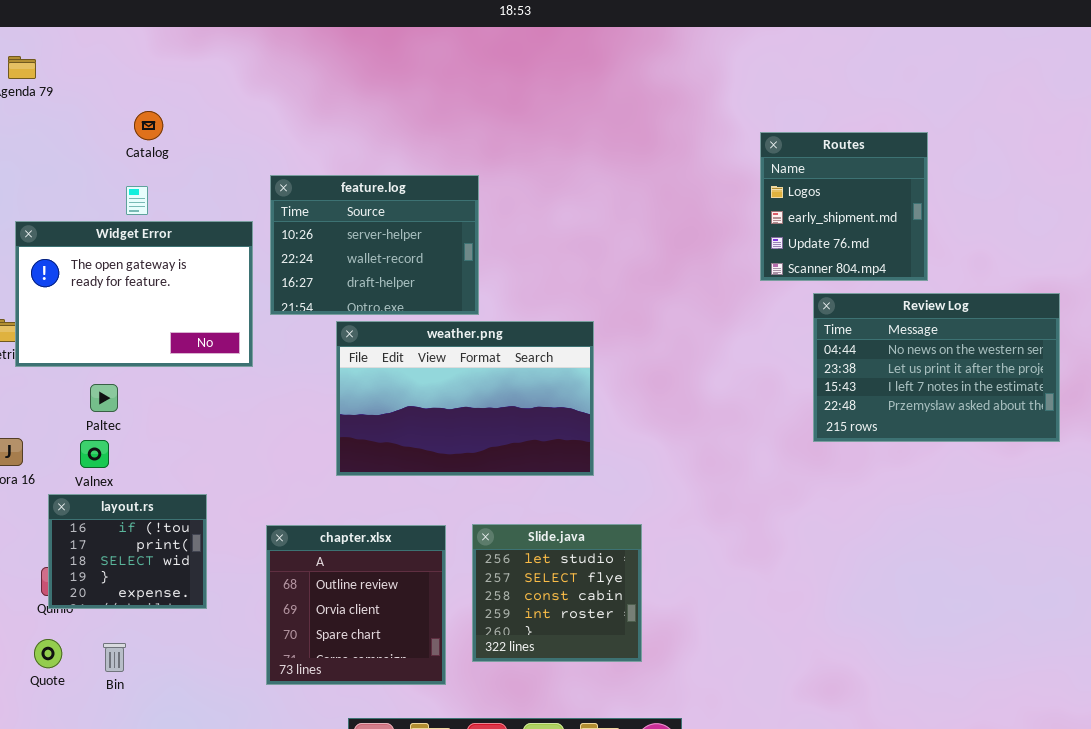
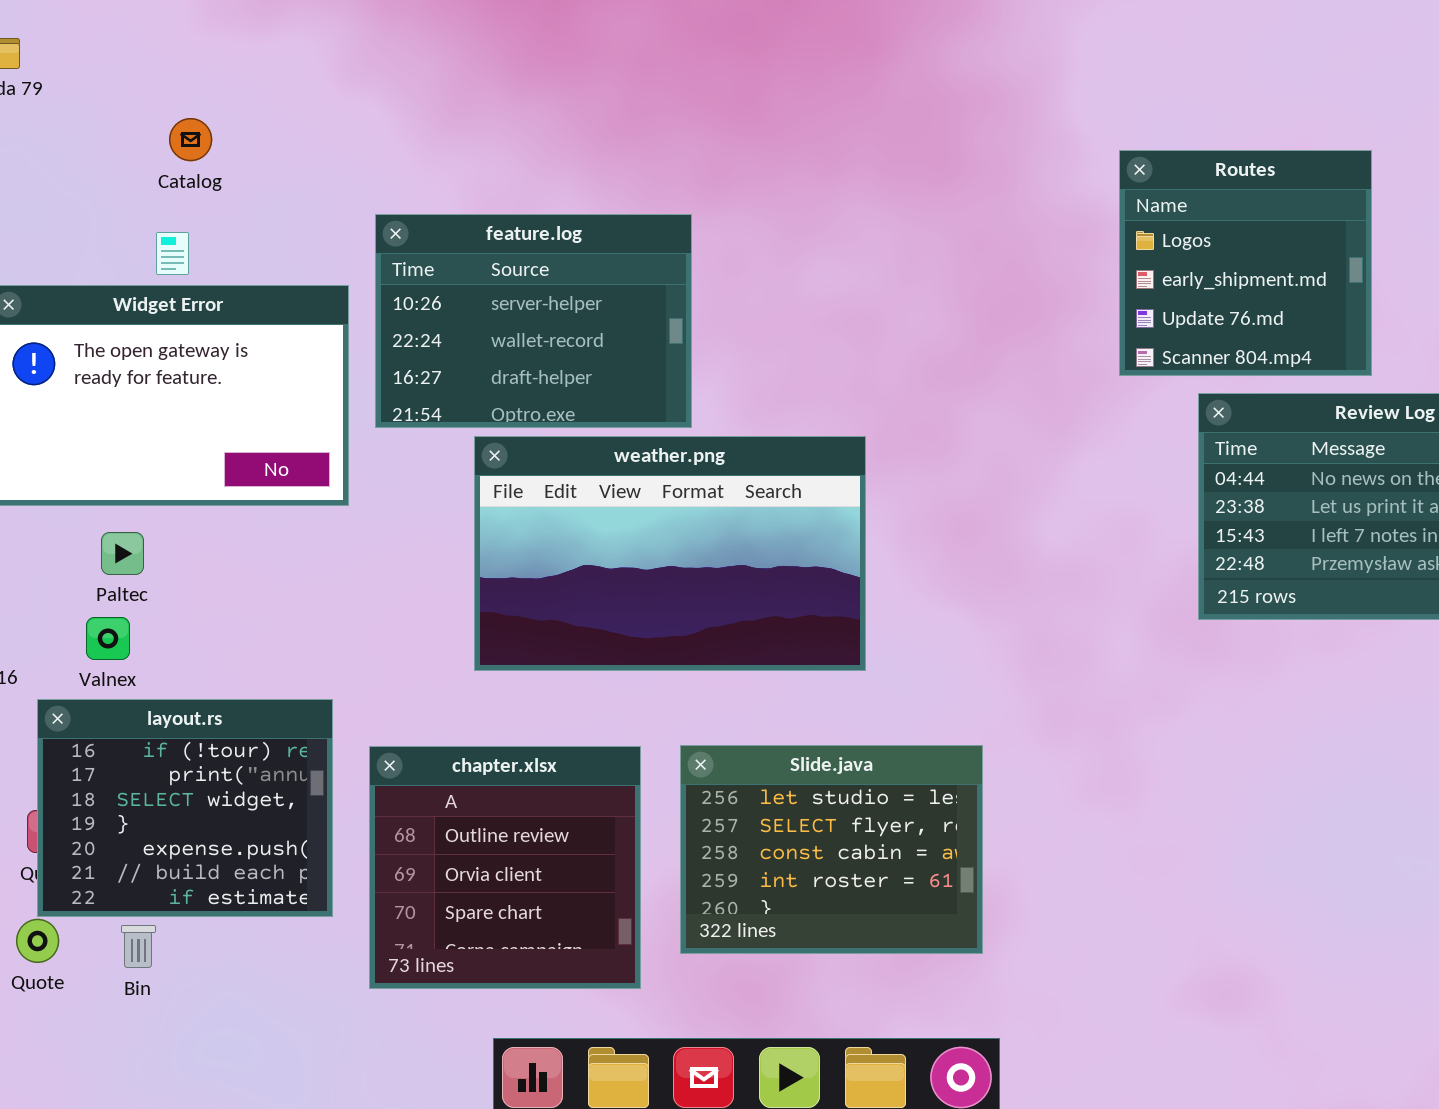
layout.rs: [48,494,207,609] -> [37,699,333,917], resized
Slide.java: [472,524,642,662] -> [680,745,983,954], resized

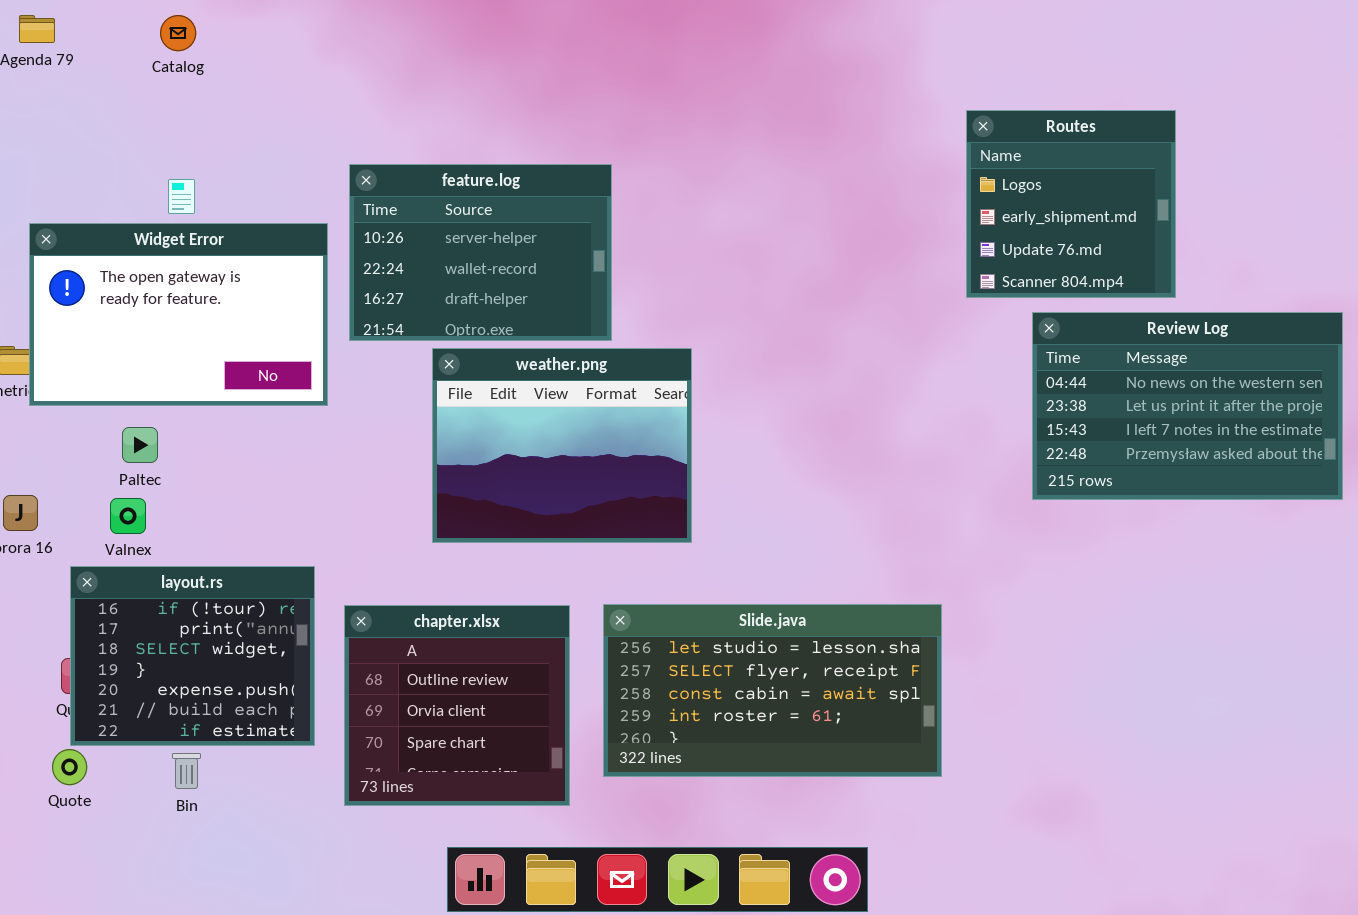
Catalog: [169,118,212,161] -> [160,15,196,51], moved
weather.png: [474,436,866,671] -> [432,348,692,543], resized
Slide.java: [680,745,983,954] -> [603,604,942,777], resized
Bin: [121,925,156,968] -> [172,753,201,789], moved

